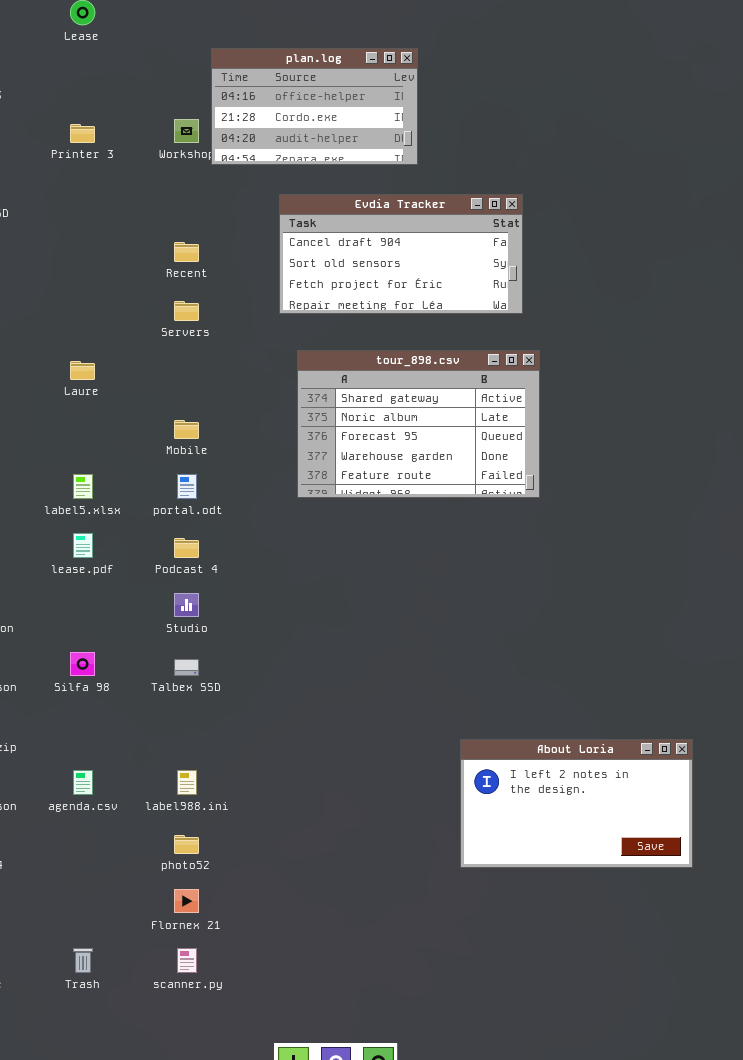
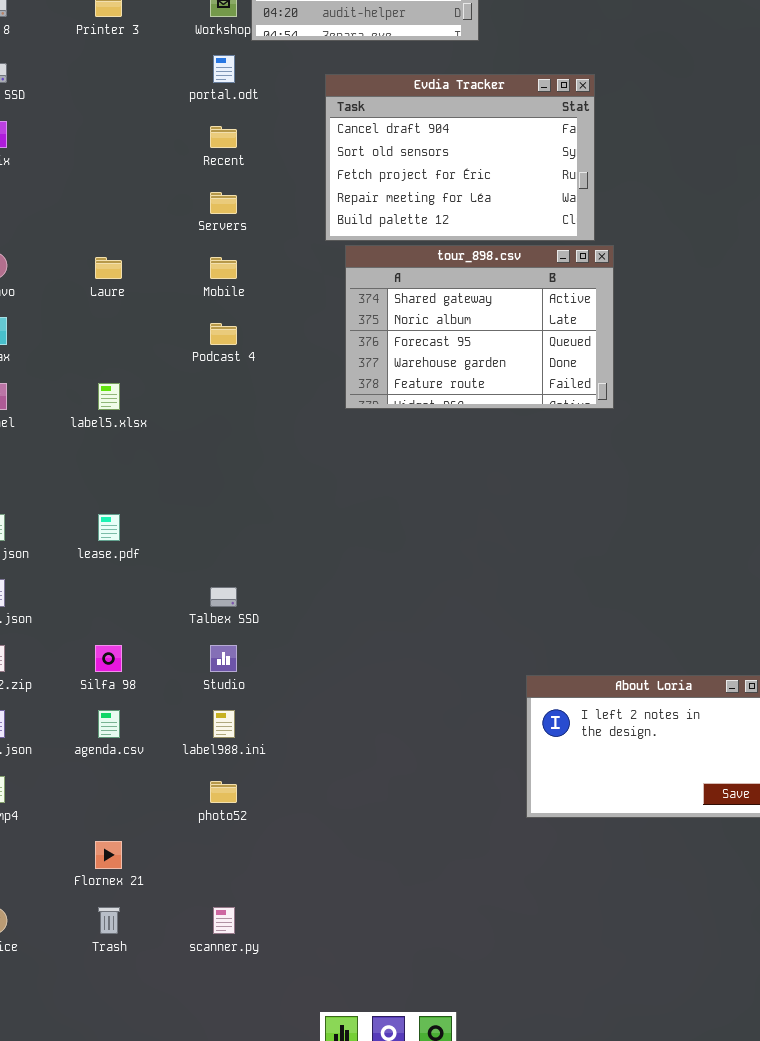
Evdia Tracker: [279,194,523,314] -> [325,74,595,241], resized
Mobile: [174,420,199,439] -> [210,257,237,279], moved
portal.odt: [177,474,197,499] -> [213,55,235,83], moved
lease.pdf: [73,533,93,558] -> [98,514,120,541], moved
Podcast 4: [174,538,199,558] -> [210,323,237,345], moved
Studio: [174,593,199,617] -> [210,645,237,672], moved
Silfa 98: [70,652,95,676] -> [95,645,122,672], moved
Flornex 21: [174,889,199,913] -> [95,841,122,869], moved

